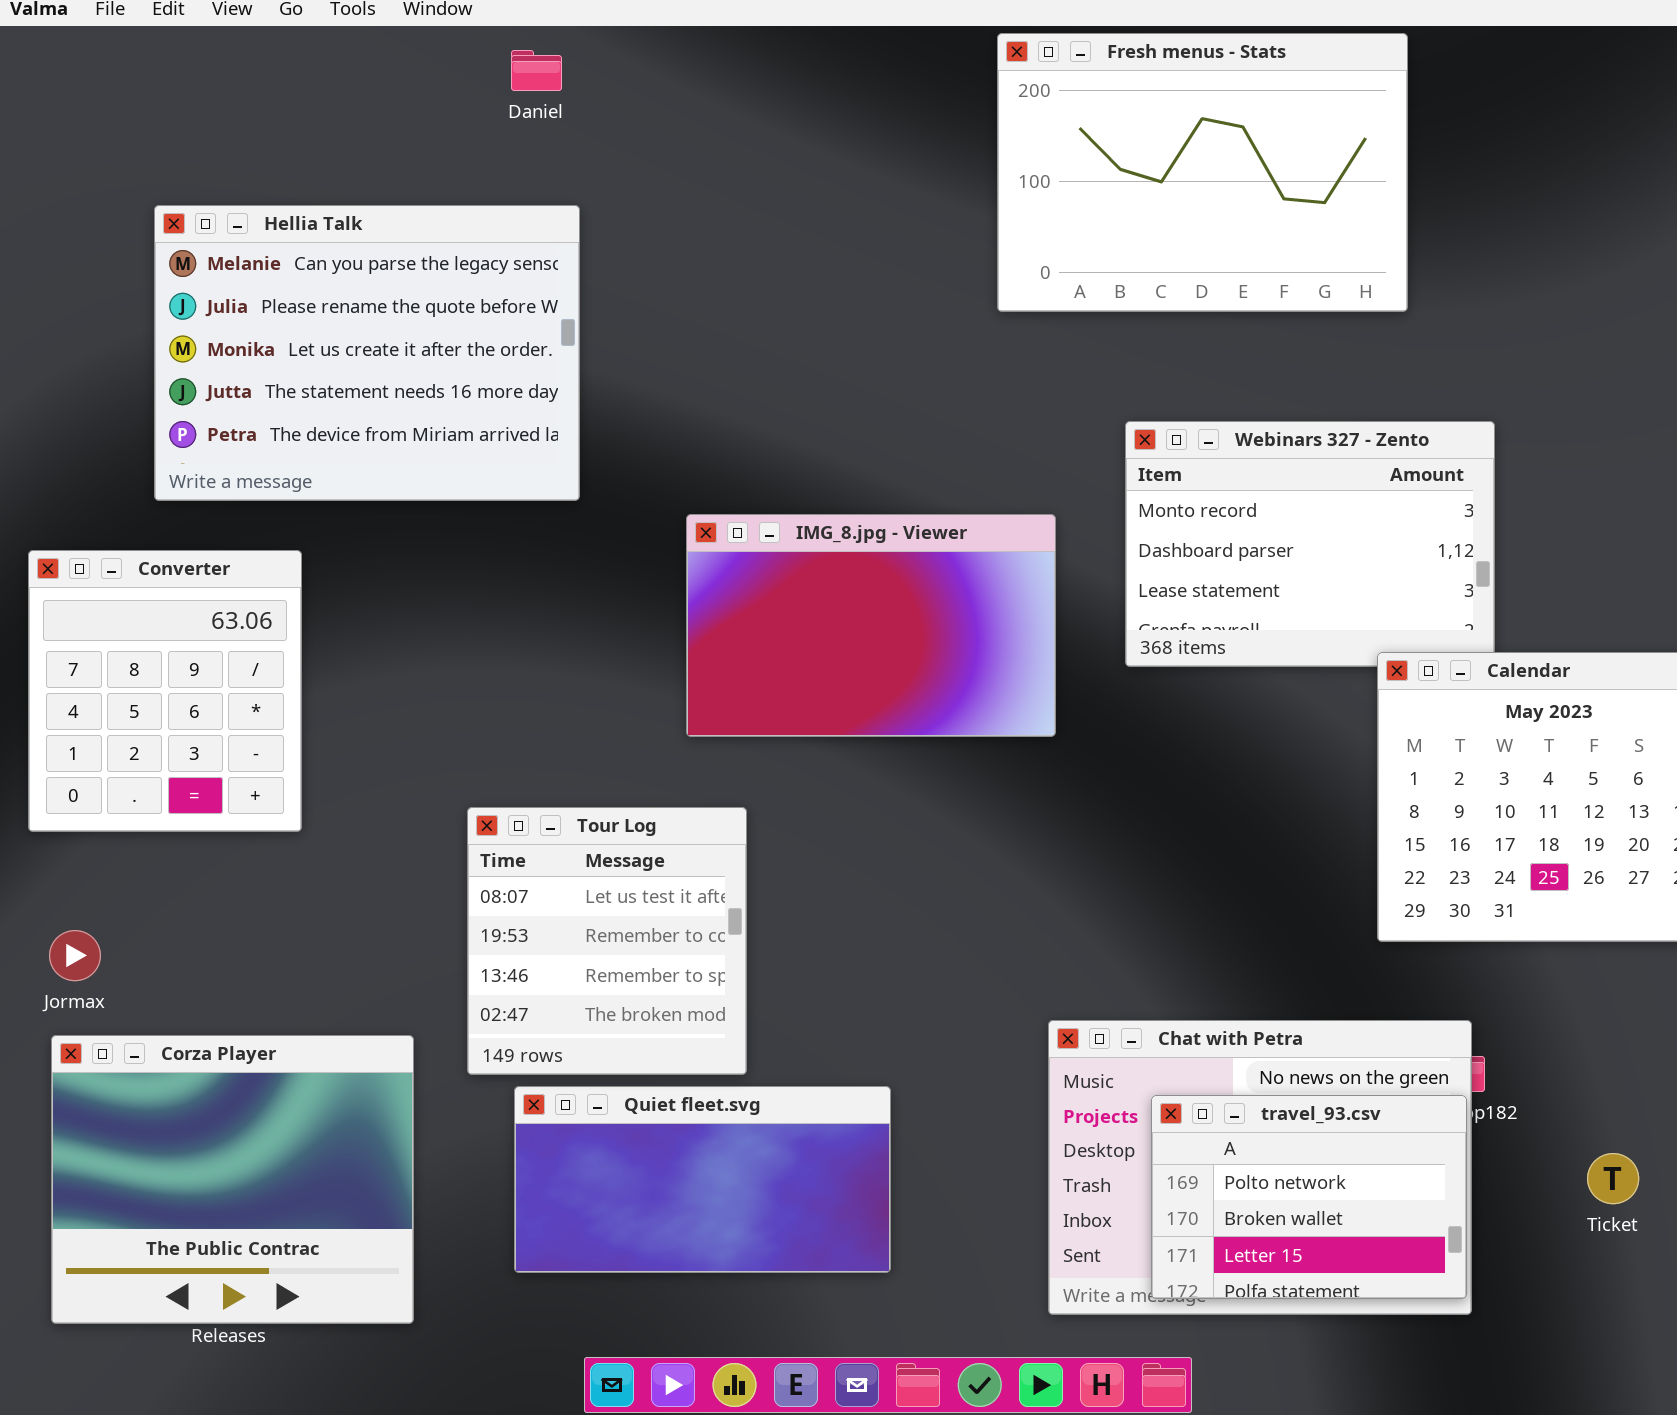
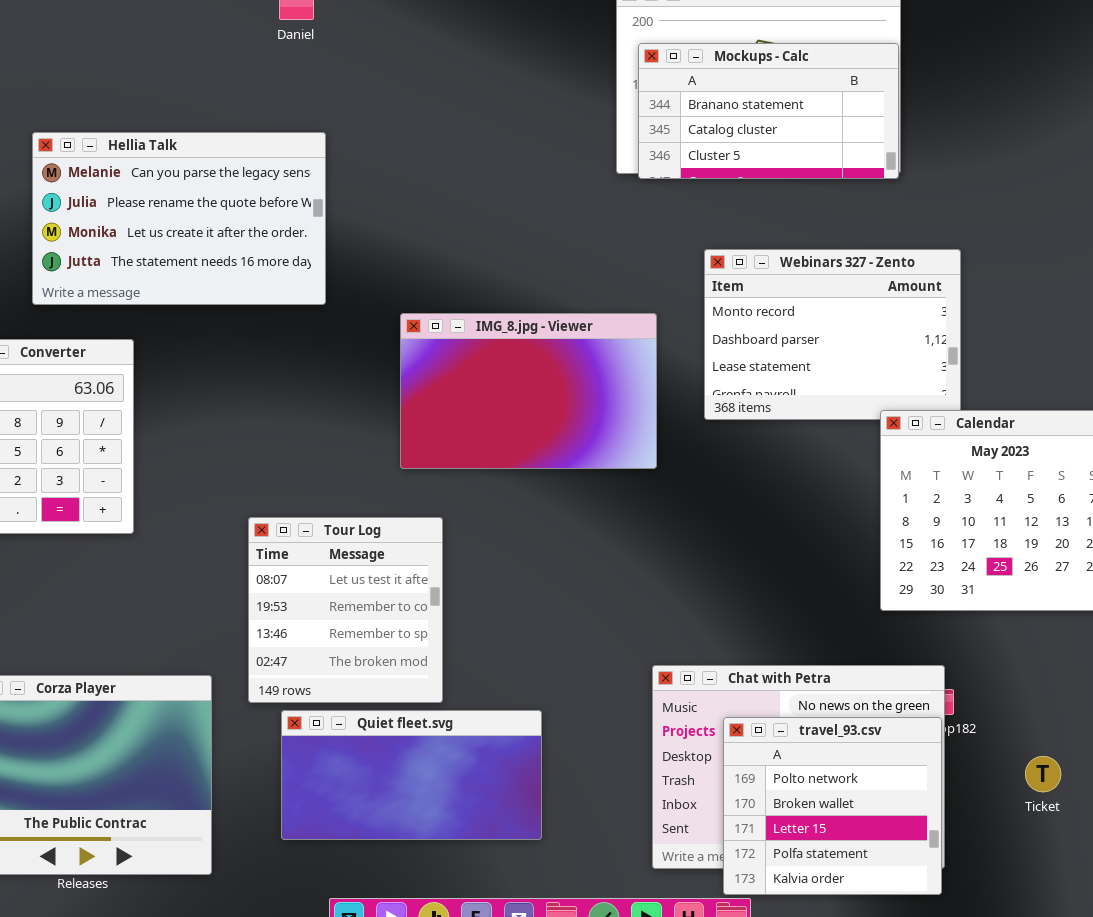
Mockups - Calc: none -> [638,43,899,179], opened
Hellia Talk: [154,205,580,501] -> [32,132,326,305], resized
travel_93.csv: [1151,1095,1467,1299] -> [723,717,942,895], resized

